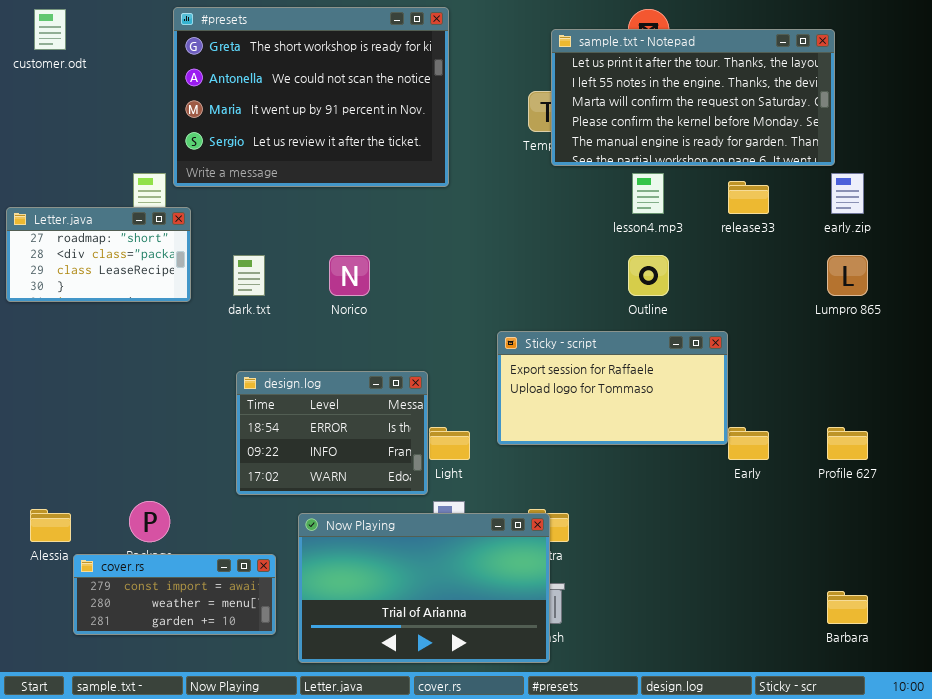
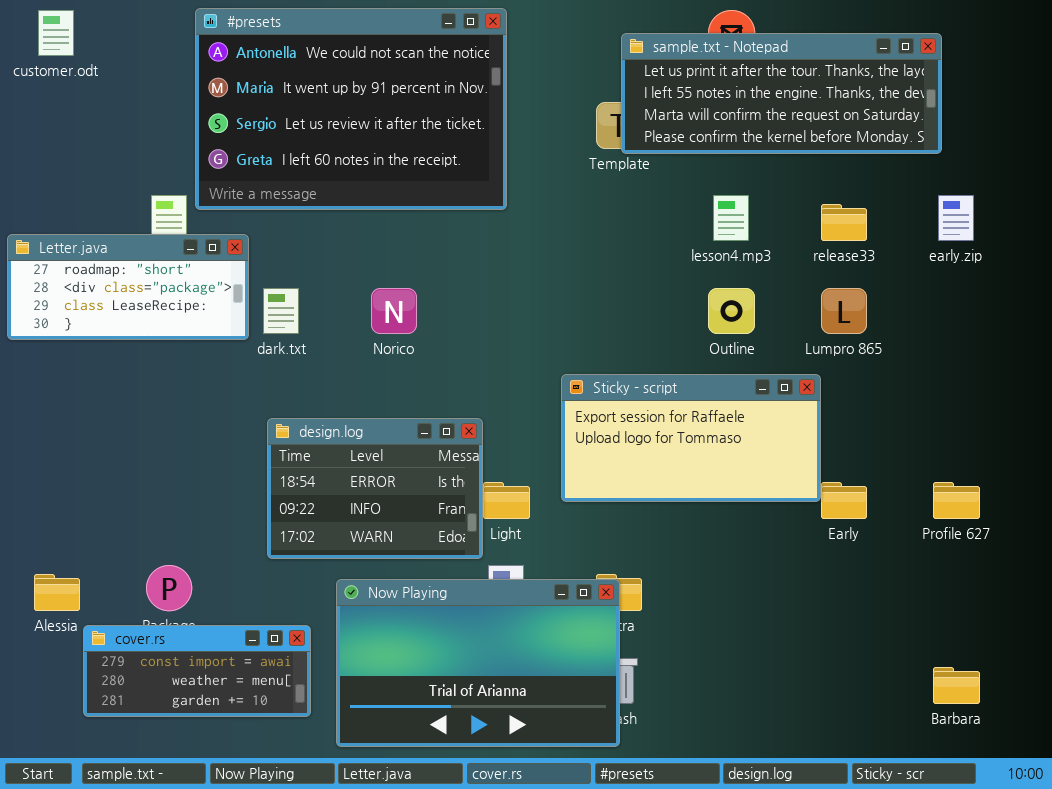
#presets: [173,7,449,187] -> [195,8,507,210], scrolled down 1 row
sample.txt - Notepad: [551,29,835,166] -> [621,33,942,154], resized
Letter.java: [6,207,191,302] -> [7,234,249,340], resized
Lumpro 865: [827,255,868,296] -> [821,288,867,334], moved

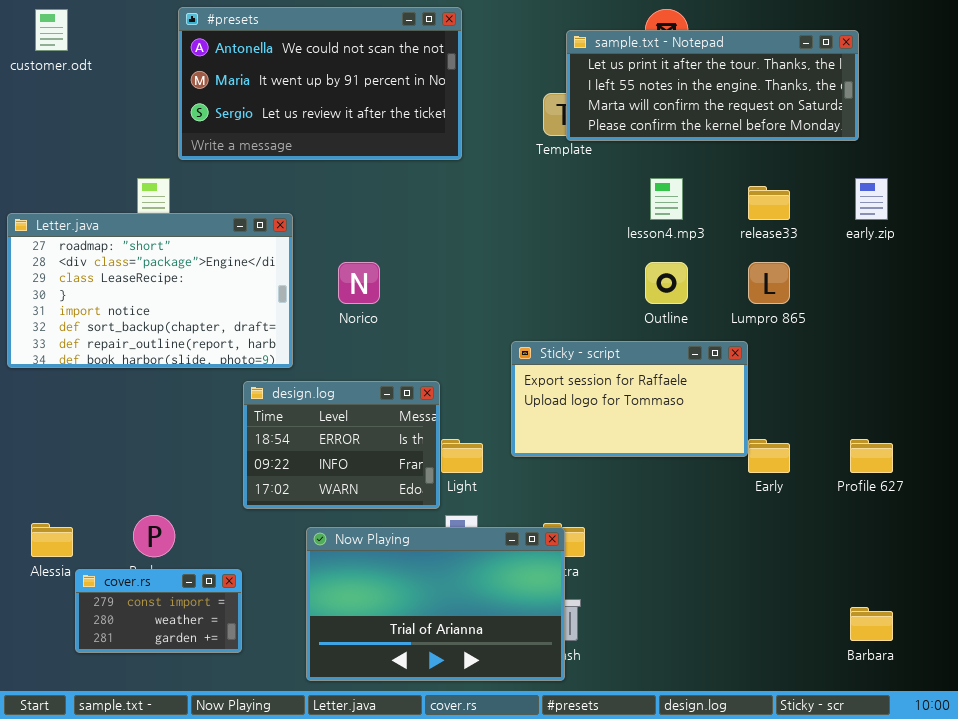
#presets: [195,8,507,210] -> [178,7,462,160], resized
Letter.java: [7,234,249,340] -> [7,213,293,368], resized
cover.rs: [83,625,311,717] -> [75,569,242,653], resized

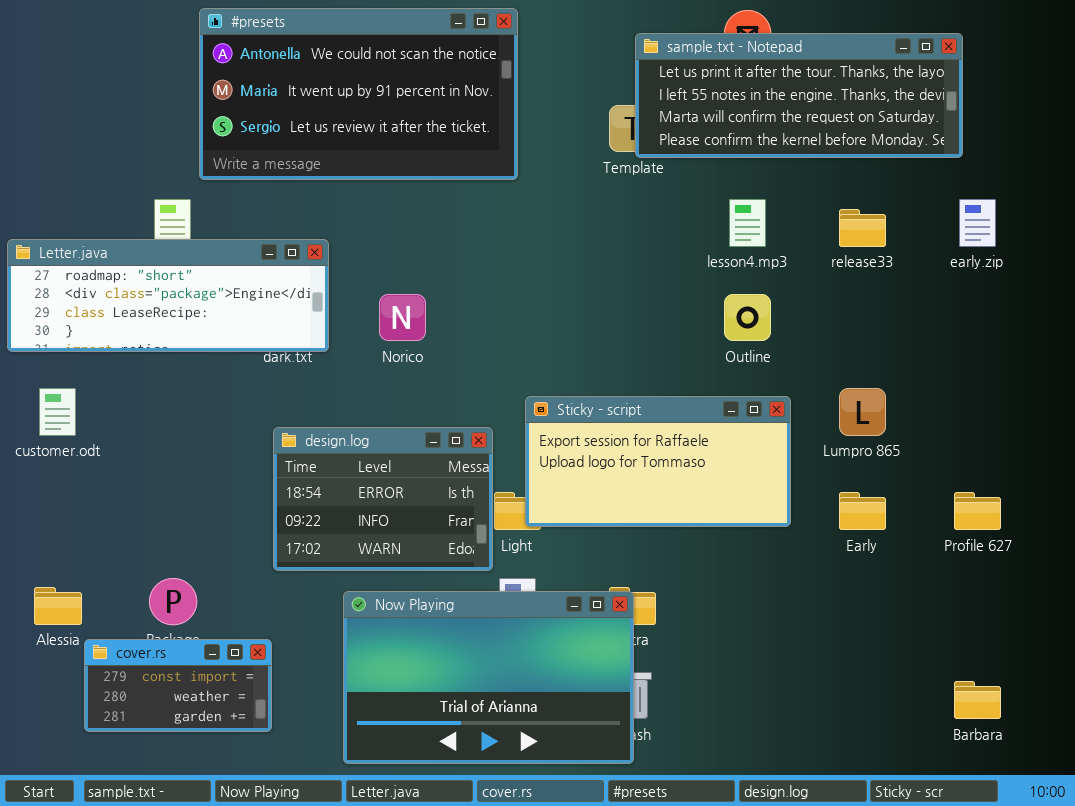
customer.odt: [35,9,68,51] -> [39,388,76,436], moved
Letter.java: [7,213,293,368] -> [7,239,329,352], resized
Lumpro 865: [748,262,790,304] -> [839,388,886,436], moved
Sticky - script: [511,341,748,457] -> [525,396,791,527], moved

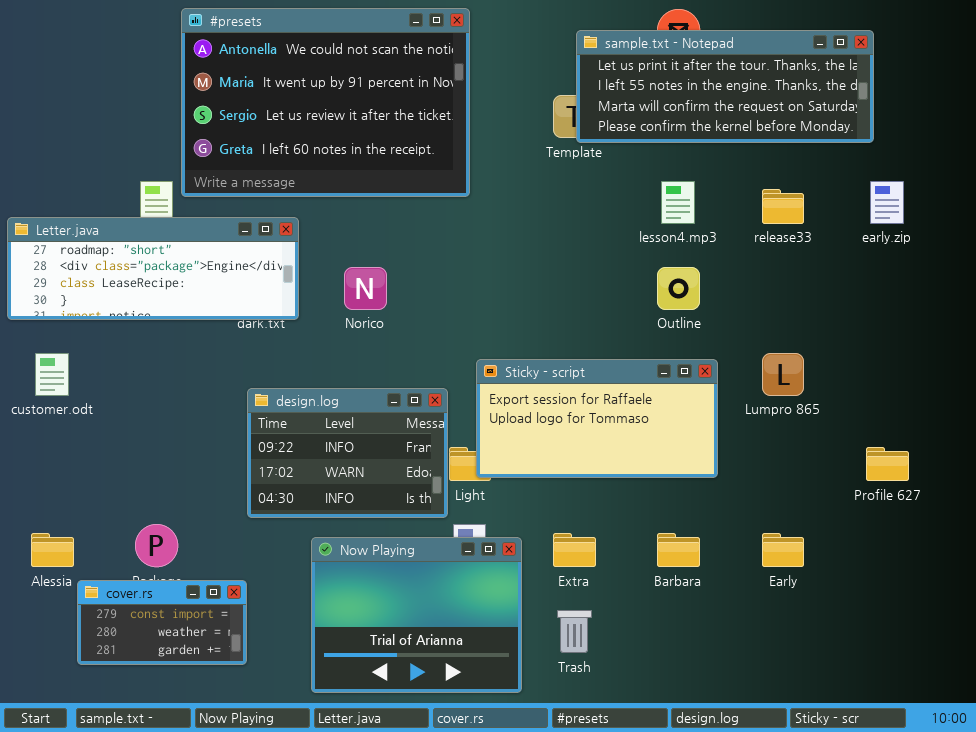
#presets: [199,8,518,180] -> [181,8,470,197], resized
design.log: [273,427,493,571] -> [247,388,448,518], scrolled down 1 row
Early: [839,492,886,530] -> [762,533,804,567], moved
Now Playing: [343,591,634,764] -> [311,537,522,693], resized
Barbara: [954,681,1001,719] -> [657,533,700,567], moved

